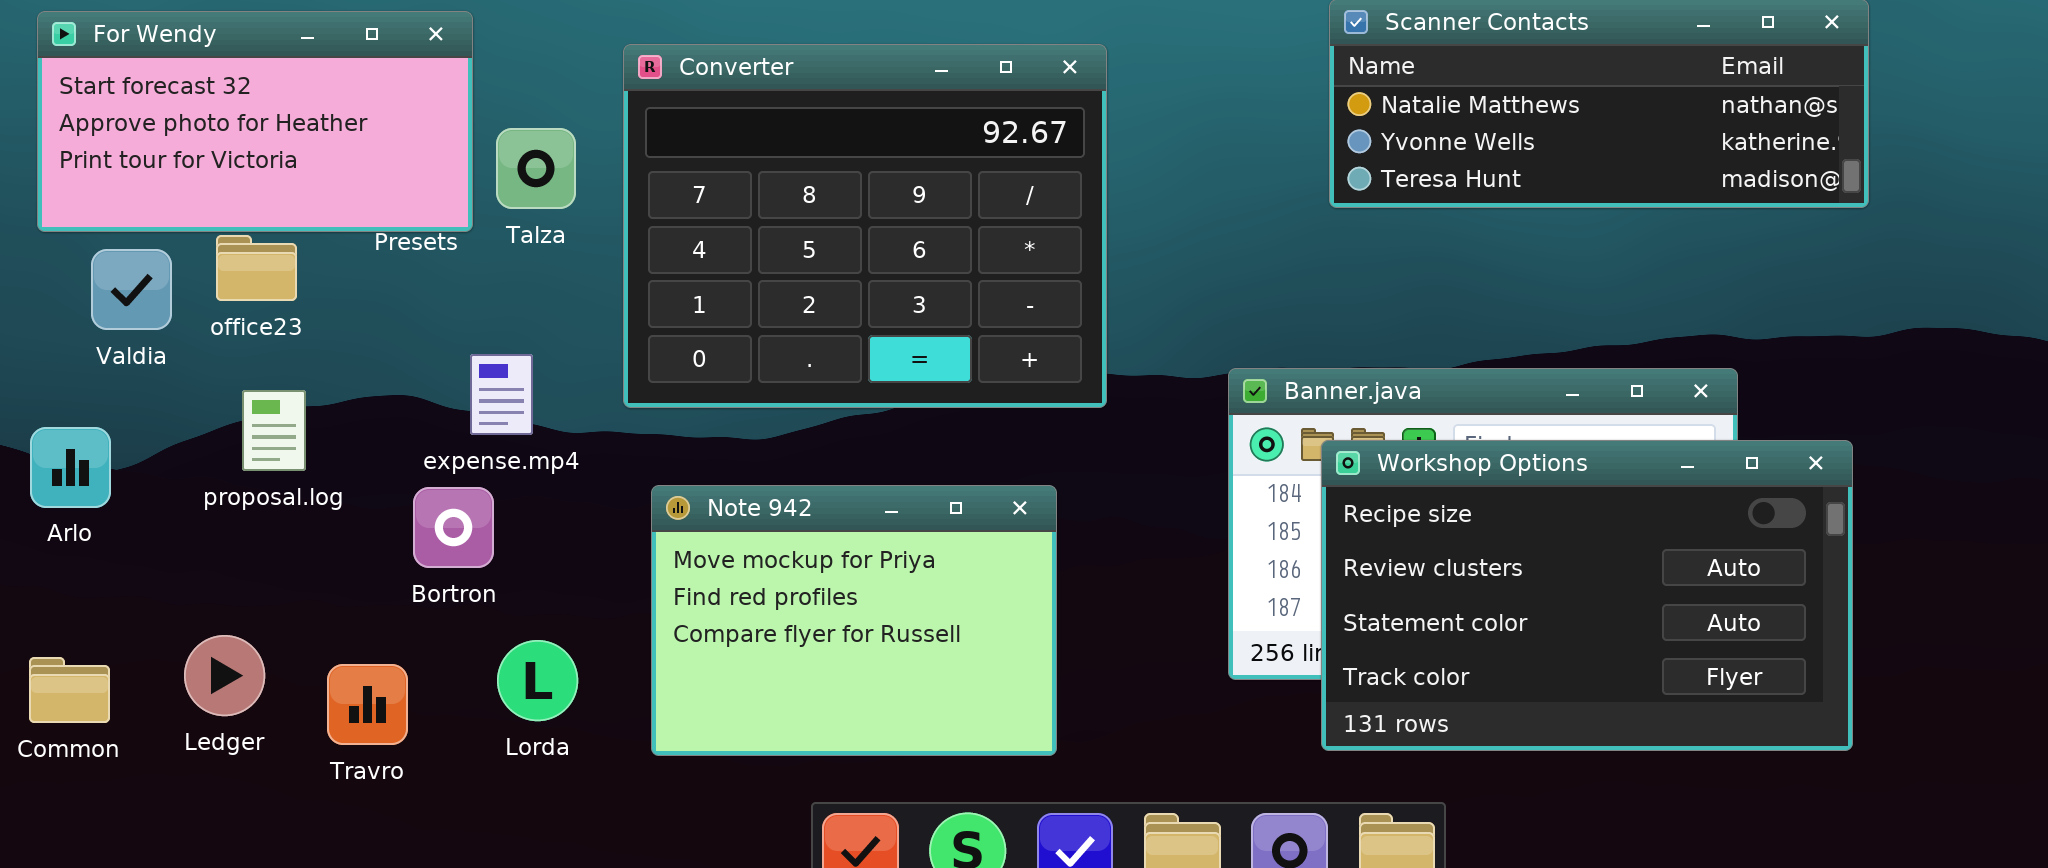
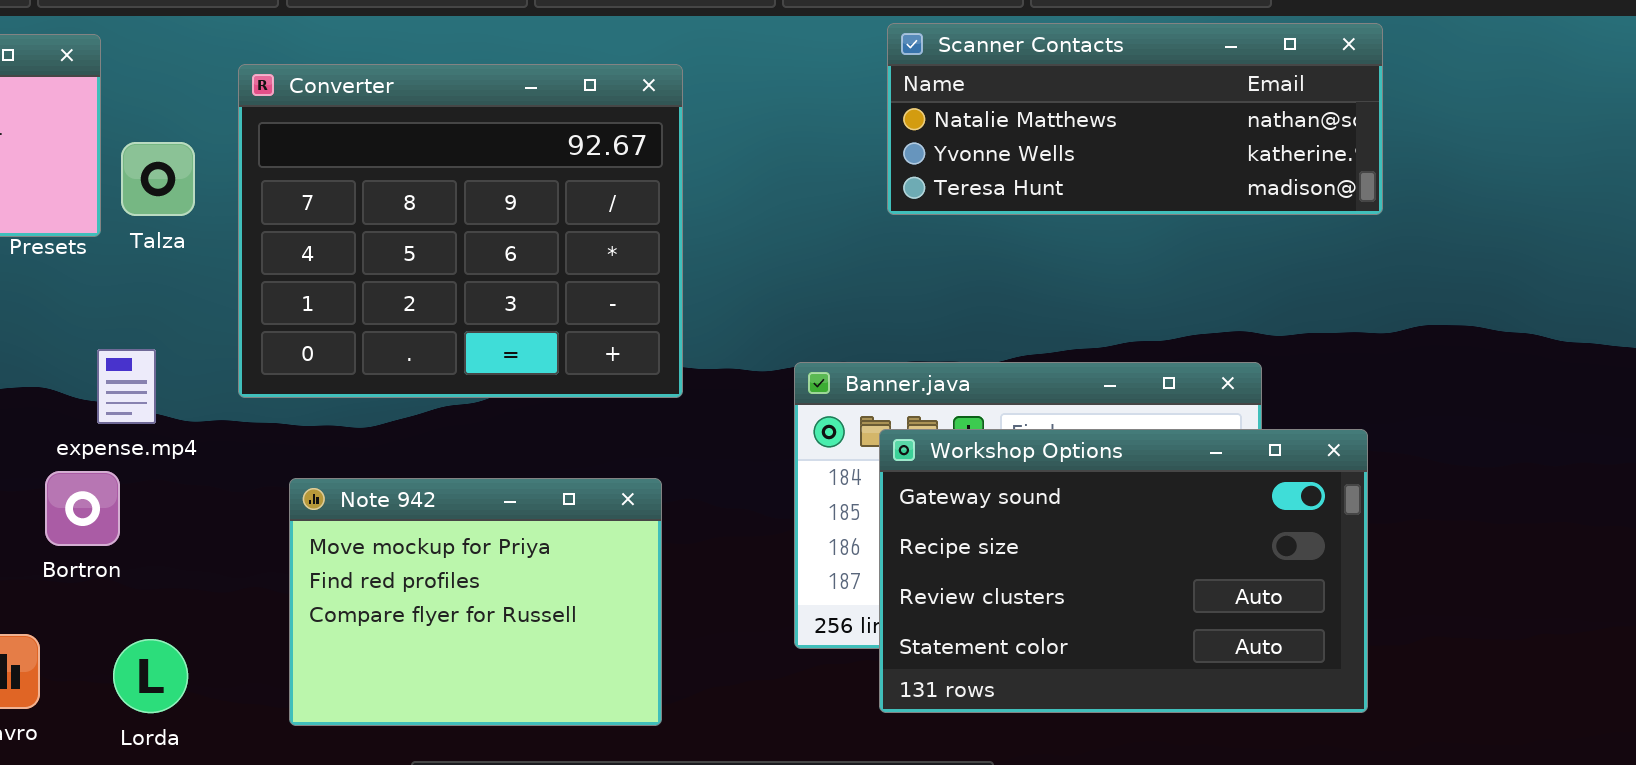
Workshop Options: [1321,440,1853,751] -> [879,429,1368,713], scrolled up 1 row
Note 942: [651,485,1057,756] -> [289,478,662,726], moved
Lorda: [497,640,578,721] -> [113,639,188,713], moved

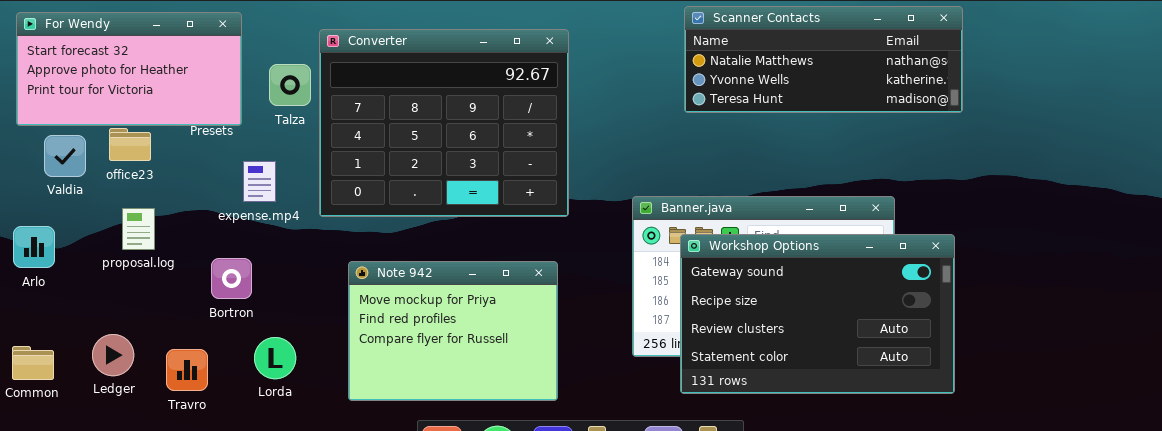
Talza: [121,142,195,216] -> [269,64,311,106], moved
expense.mp4: [97,349,156,424] -> [243,161,276,202], moved
Lorda: [113,639,188,713] -> [254,337,296,379], moved

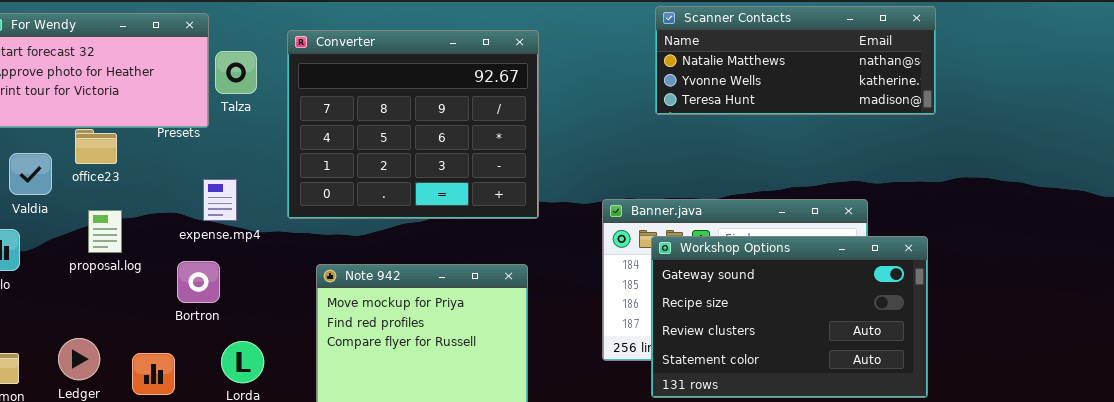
Talza: [269,64,311,106] -> [215,51,257,94], moved
Valdia: [44,135,86,177] -> [9,153,52,195], moved
expense.mp4: [243,161,276,202] -> [203,179,237,221], moved

